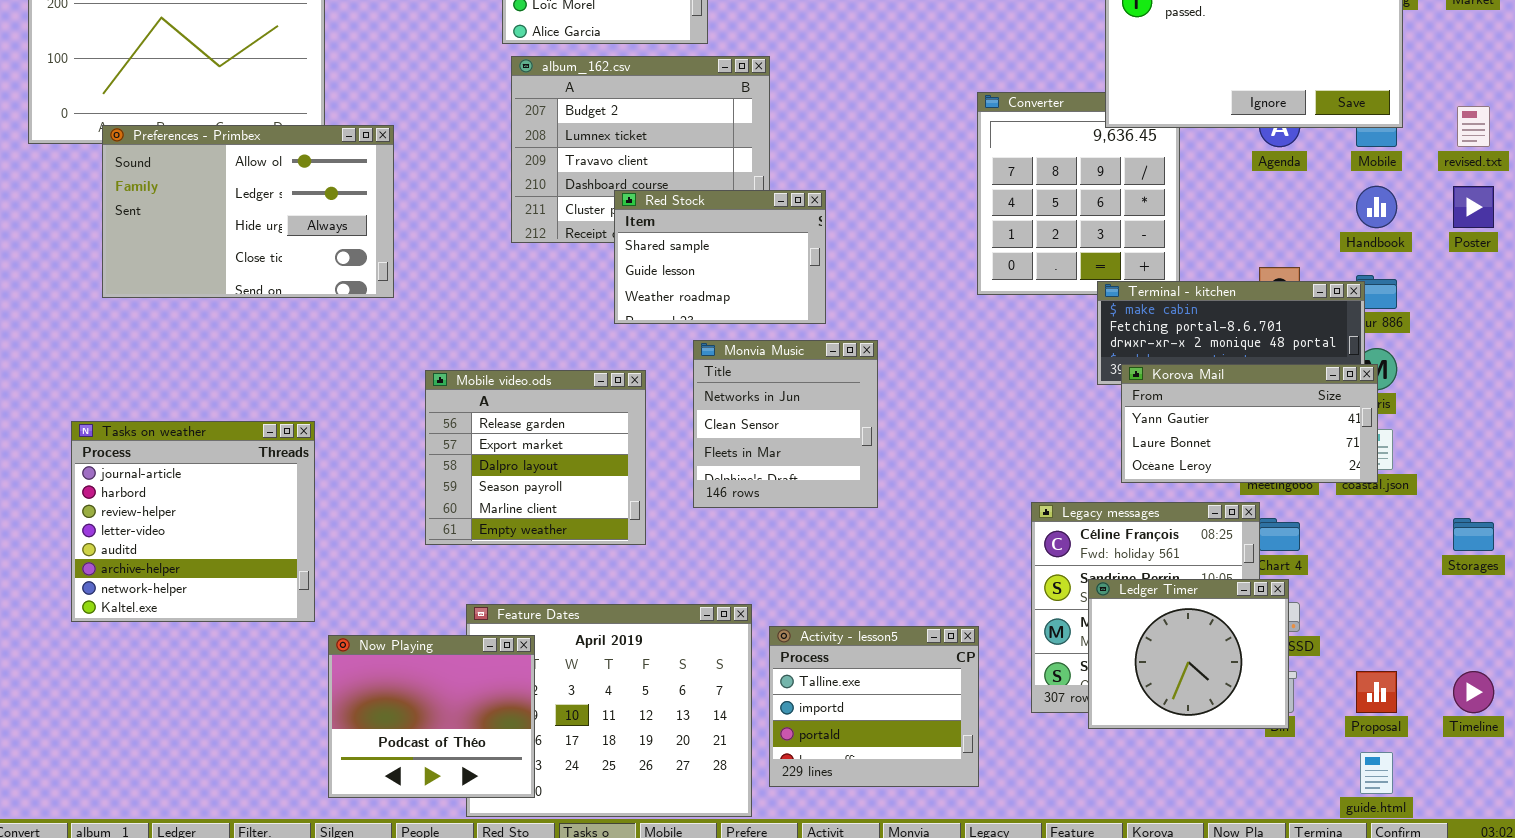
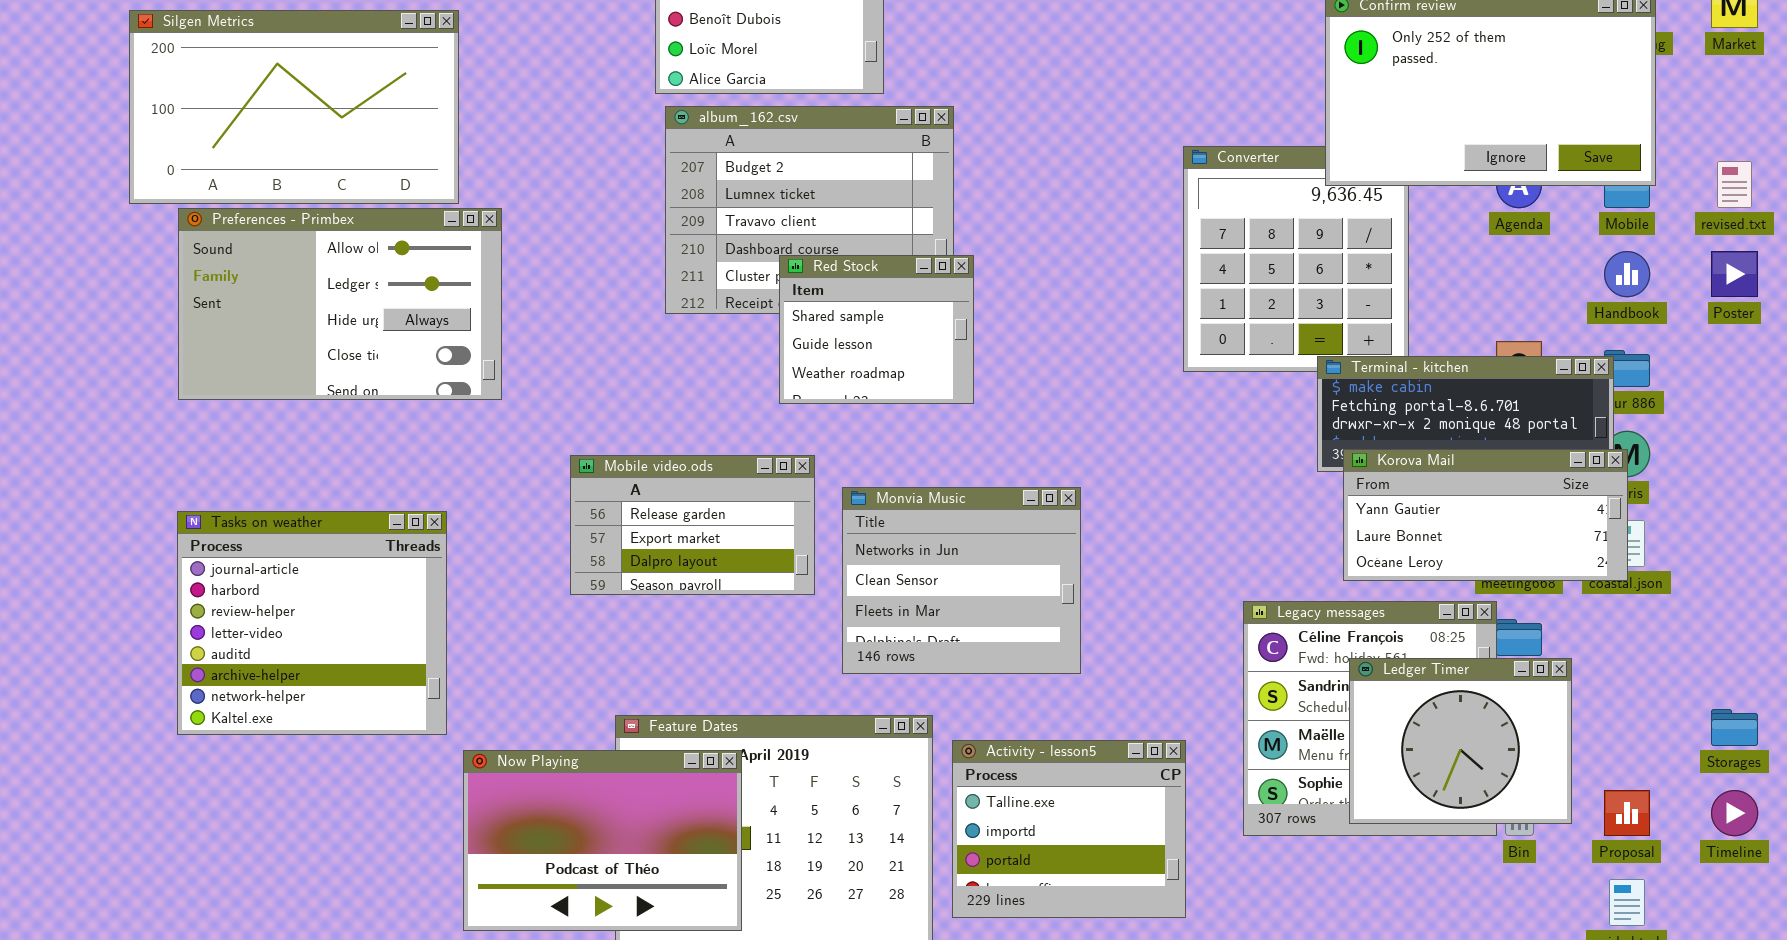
Preferences - Primbex: [102,125,394,298] -> [178,208,502,400], moved
Red Stock: [614,190,826,324] -> [779,255,974,404], resized
Monvia Music: [693,340,878,508] -> [842,487,1081,674], moved, resized
Mobile video.ods: [425,370,646,545] -> [570,455,815,595], resized
Storages: [1453,518,1494,551] -> [1711,709,1758,746], moved
Ledger Timer: [1088,579,1289,729] -> [1349,658,1572,824], moved
Now Playing: [328,635,535,798] -> [463,750,742,931], resized

